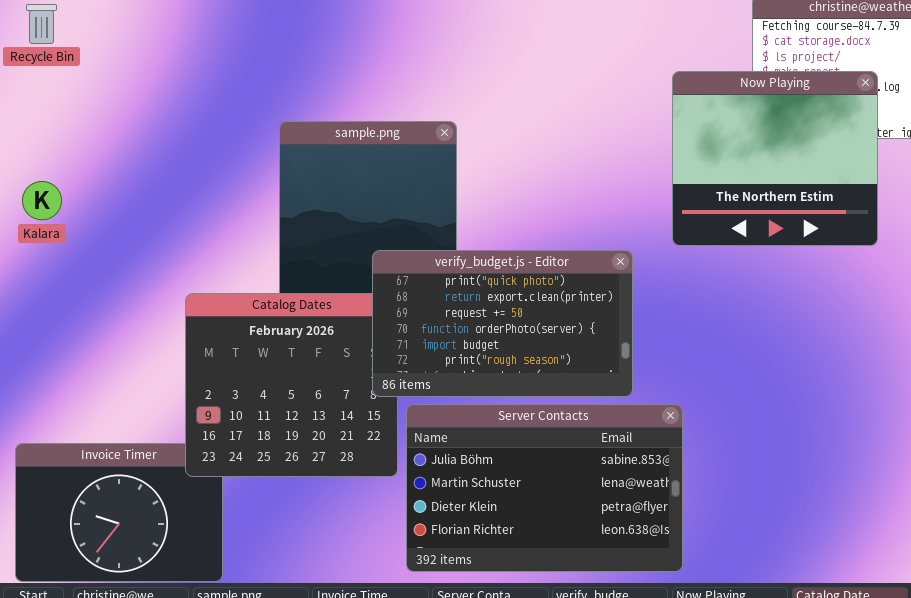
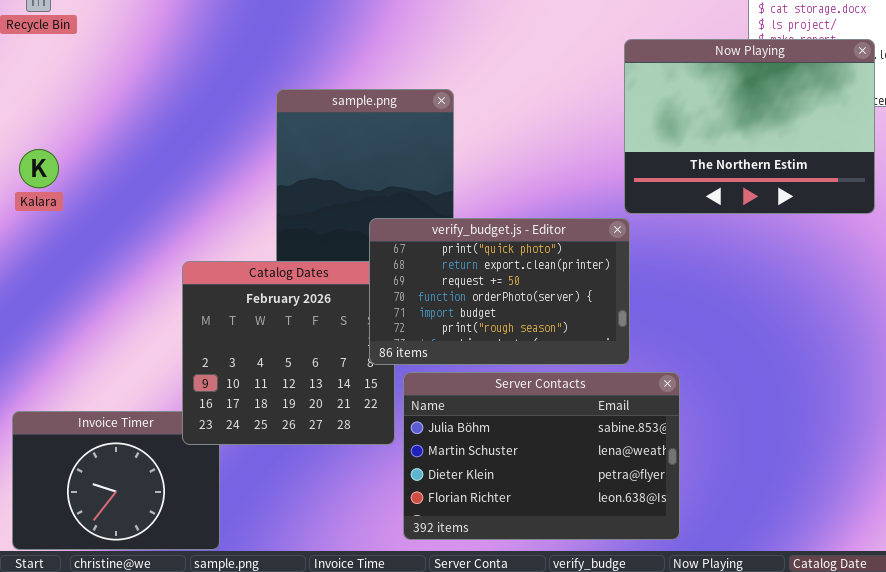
Now Playing: [672,71,878,246] -> [624,39,875,214], resized

